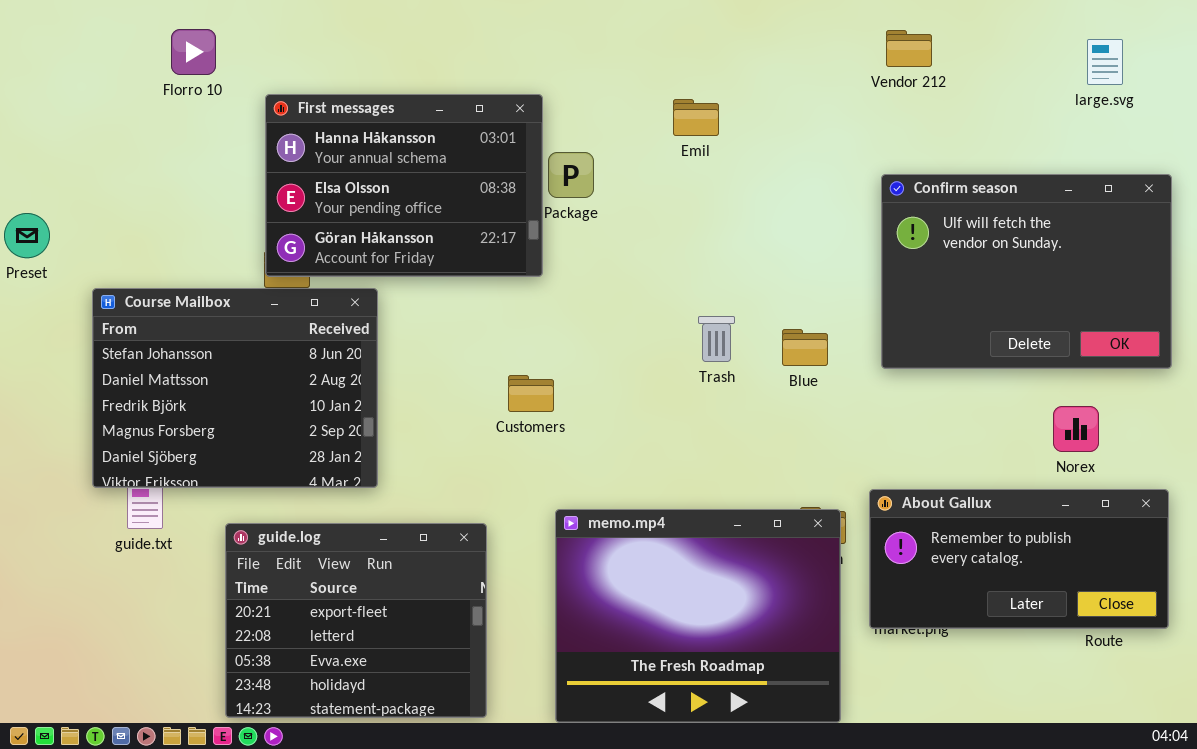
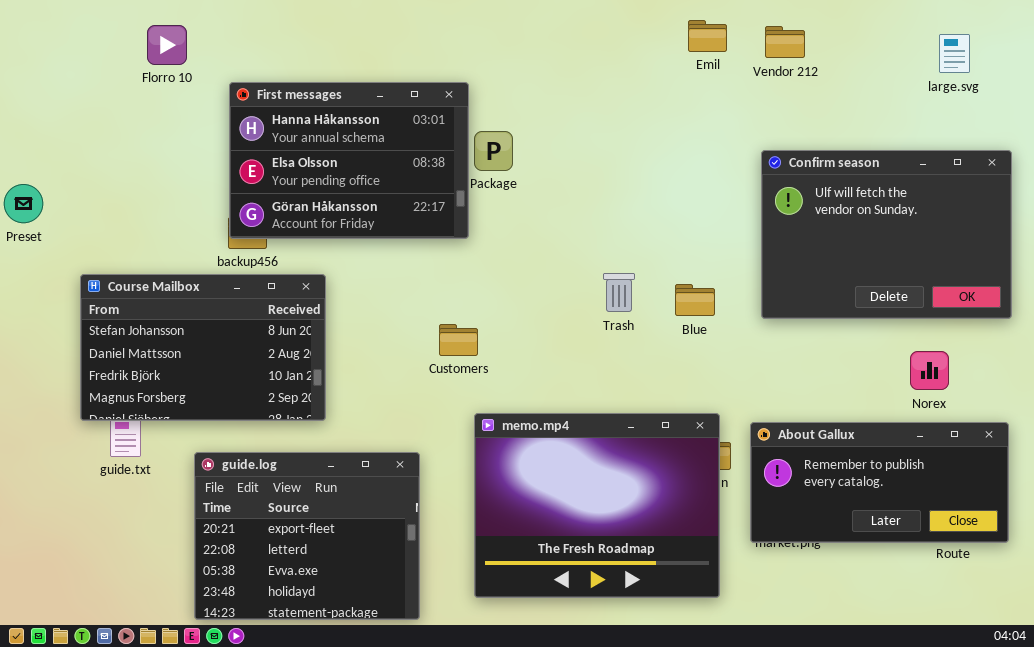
Emil: [673,99,719,136] -> [688,20,727,52], moved
Course Mailbox: [92,288,378,488] -> [80,274,326,421], resized
memo.mp4: [555,509,841,723] -> [474,413,720,598], moved

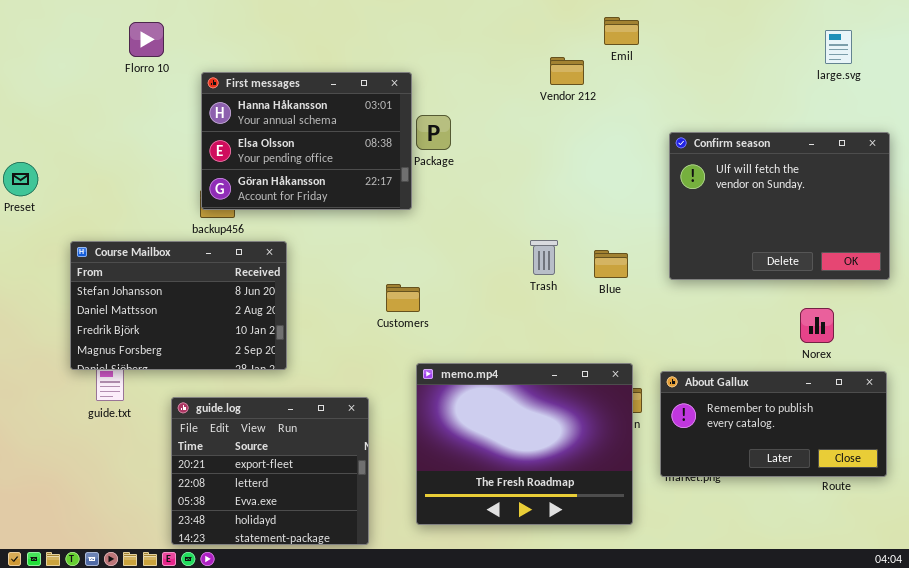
Vendor 212: [765,26,805,58] -> [550,57,584,85], moved

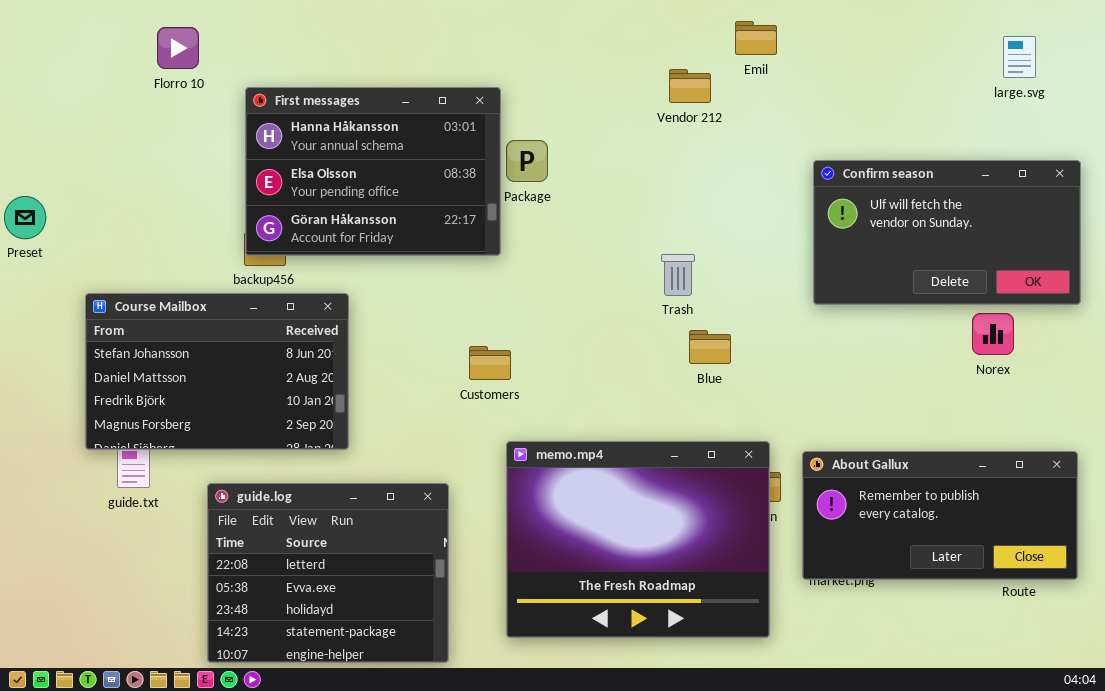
Confirm season: [669,132,890,280] -> [813,160,1081,305], resized
Trash: [530,240,558,275] -> [661,254,695,296], moved
Blue: [594,250,628,278] -> [689,330,731,364], moved
Norex: [800,308,834,343] -> [972,313,1014,355], moved
guide.log: [171,397,369,545] -> [207,483,449,663], scrolled down 1 row

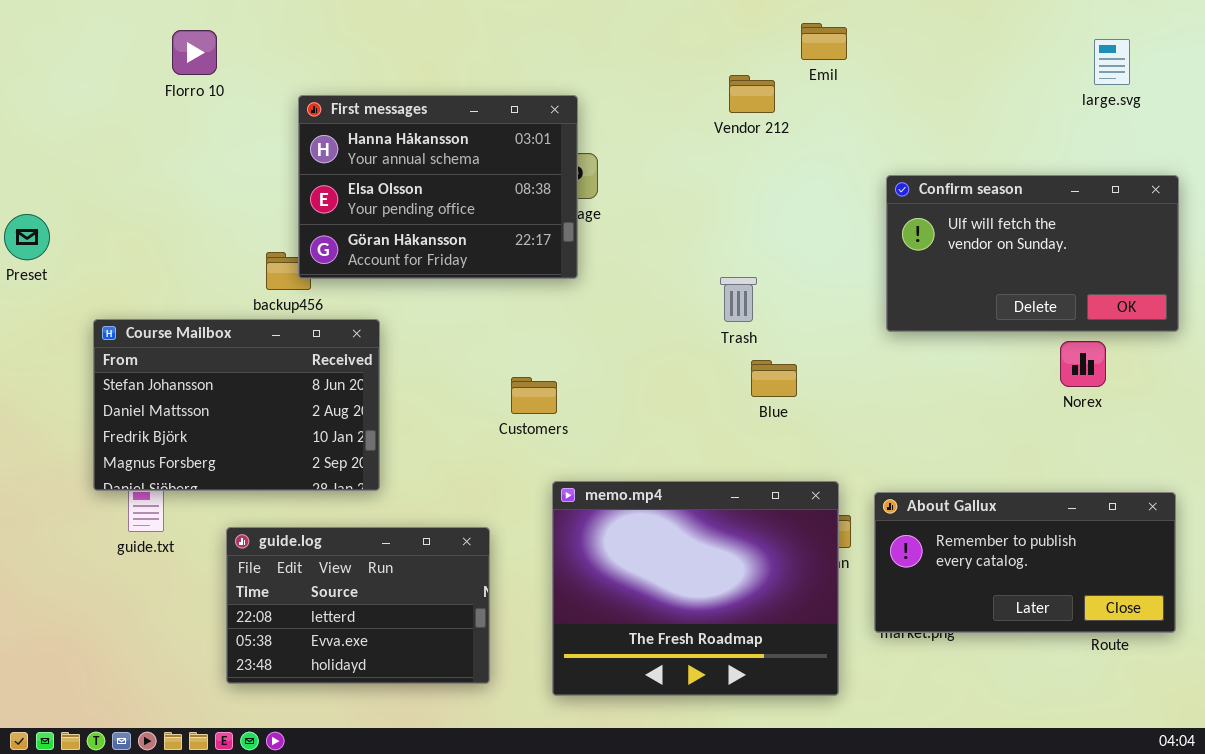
First messages: [245,87,501,256] -> [298,95,578,279], moved
guide.log: [207,483,449,663] -> [226,527,490,684], resized

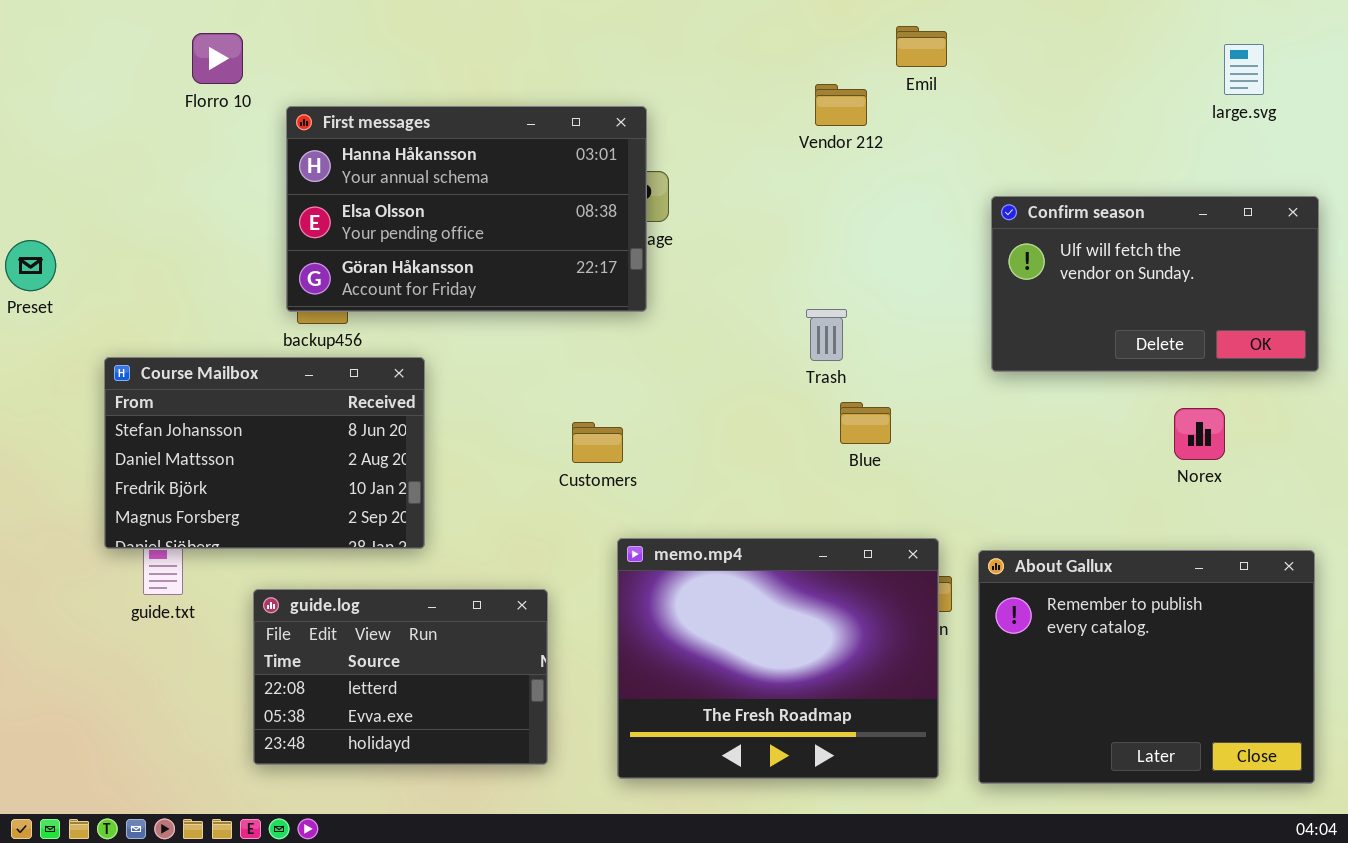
First messages: [298,95,578,279] -> [286,106,647,312], resized
Norex: [1060,341,1106,387] -> [1174,408,1225,460], moved
About Gallux: [874,492,1176,633] -> [978,550,1315,784], resized

